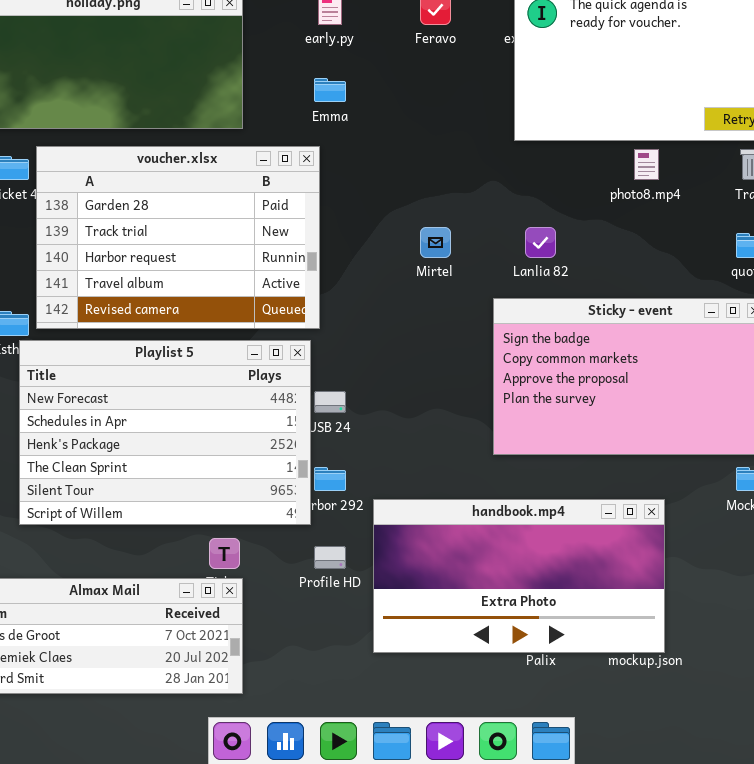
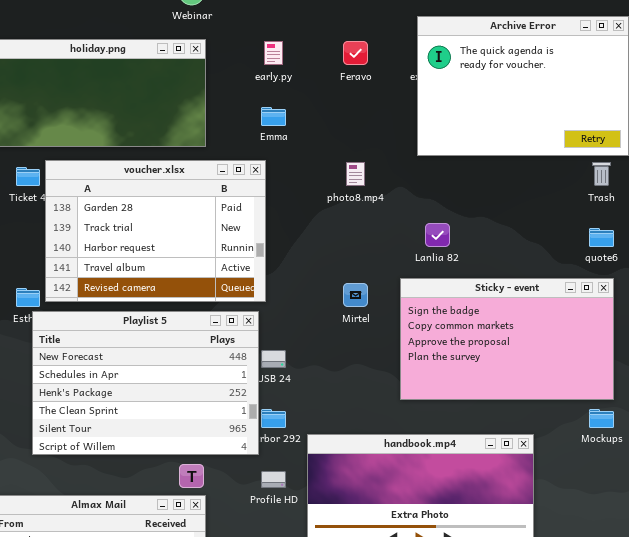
photo8.mp4: [634,149,659,180] -> [346,162,365,186], moved
Mirtel: [420,227,451,258] -> [343,283,368,307], moved

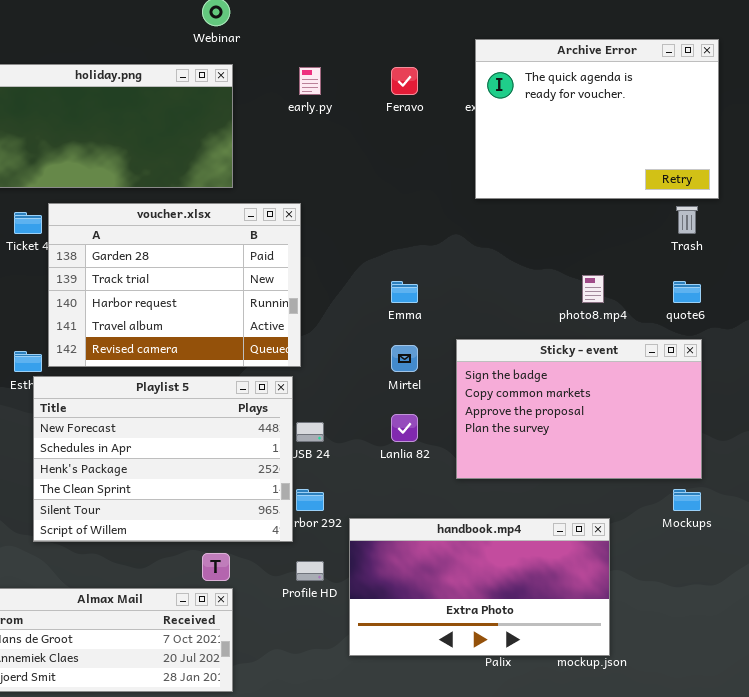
Emma: [261,107,286,126] -> [391,281,418,303], moved
photo8.mp4: [346,162,365,186] -> [582,275,604,303], moved
Lanlia 82: [425,223,450,247] -> [391,414,418,442], moved

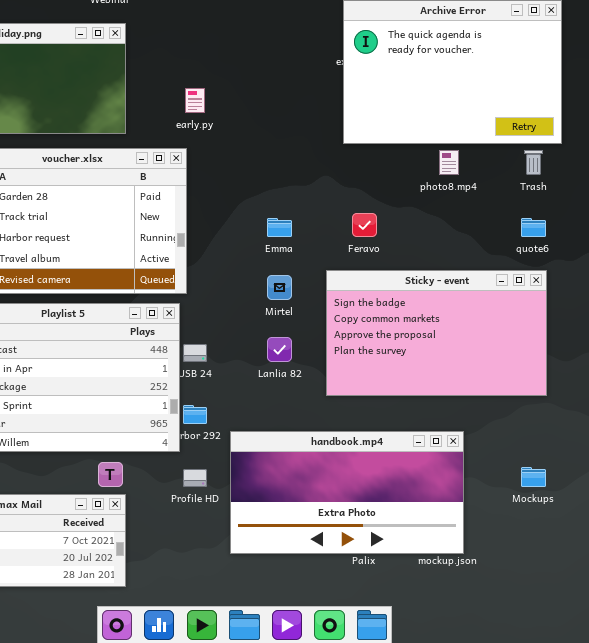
early.py: [299,67,321,95] -> [185,88,205,113], moved
Feravo: [391,67,418,95] -> [352,213,377,237], moved
photo8.mp4: [582,275,604,303] -> [439,150,459,175], moved
Mockups: [673,489,701,511] -> [521,467,546,487], moved

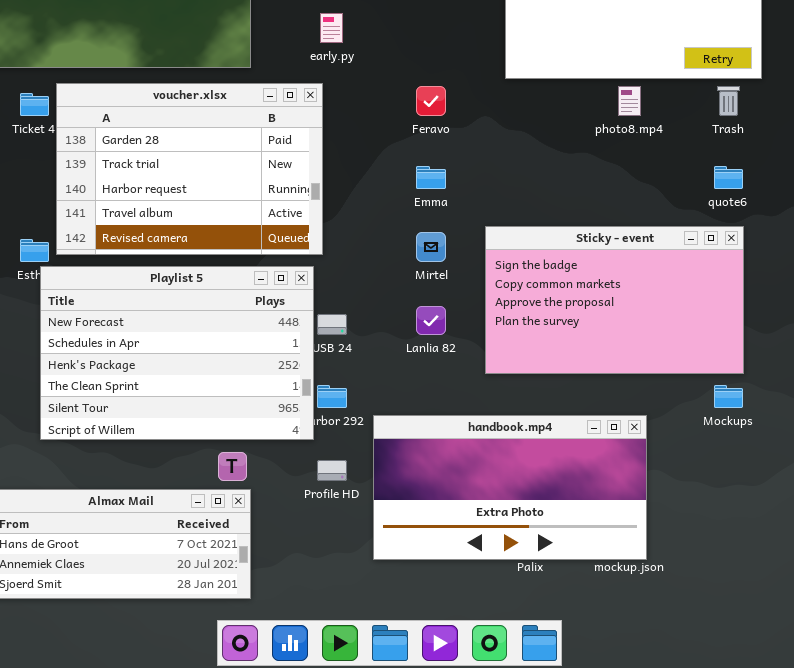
Feravo: [352,213,377,237] -> [416,86,446,116], moved
Mockups: [521,467,546,487] -> [714,385,743,408], moved

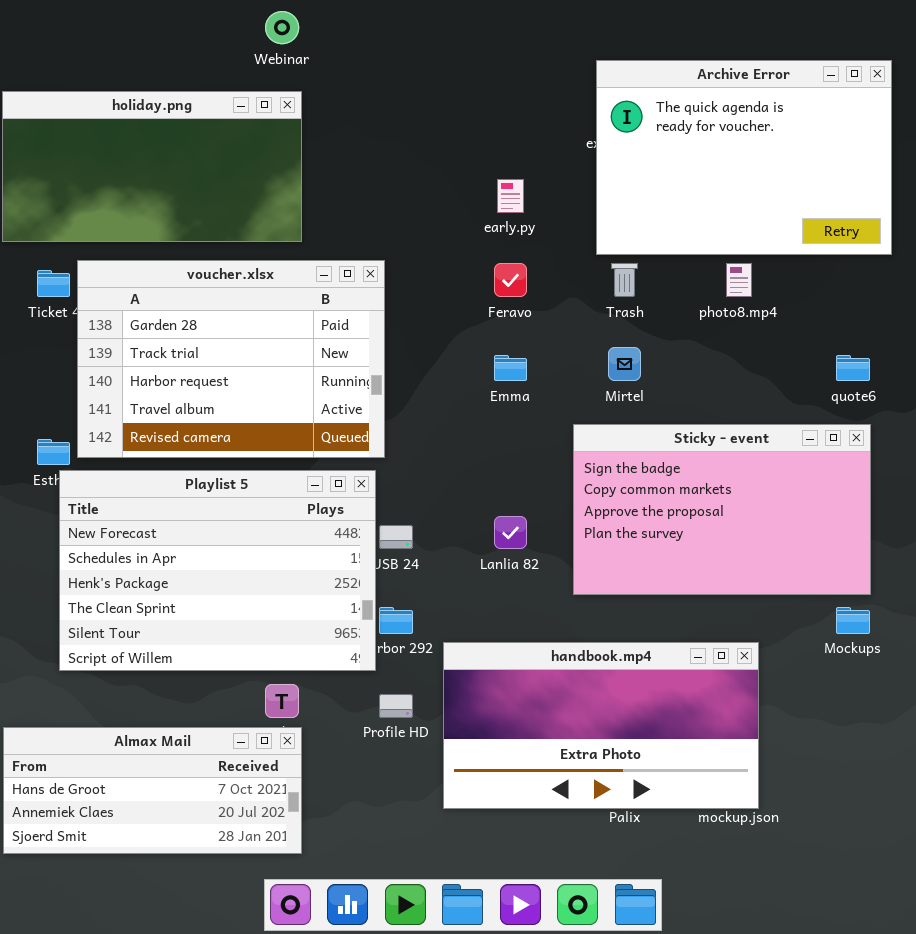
early.py: [320,13,343,43] -> [497,179,524,213], moved
Trash: [717,86,740,116] -> [611,263,638,297], moved
Mirtel: [416,232,446,262] -> [608,347,641,381], moved

